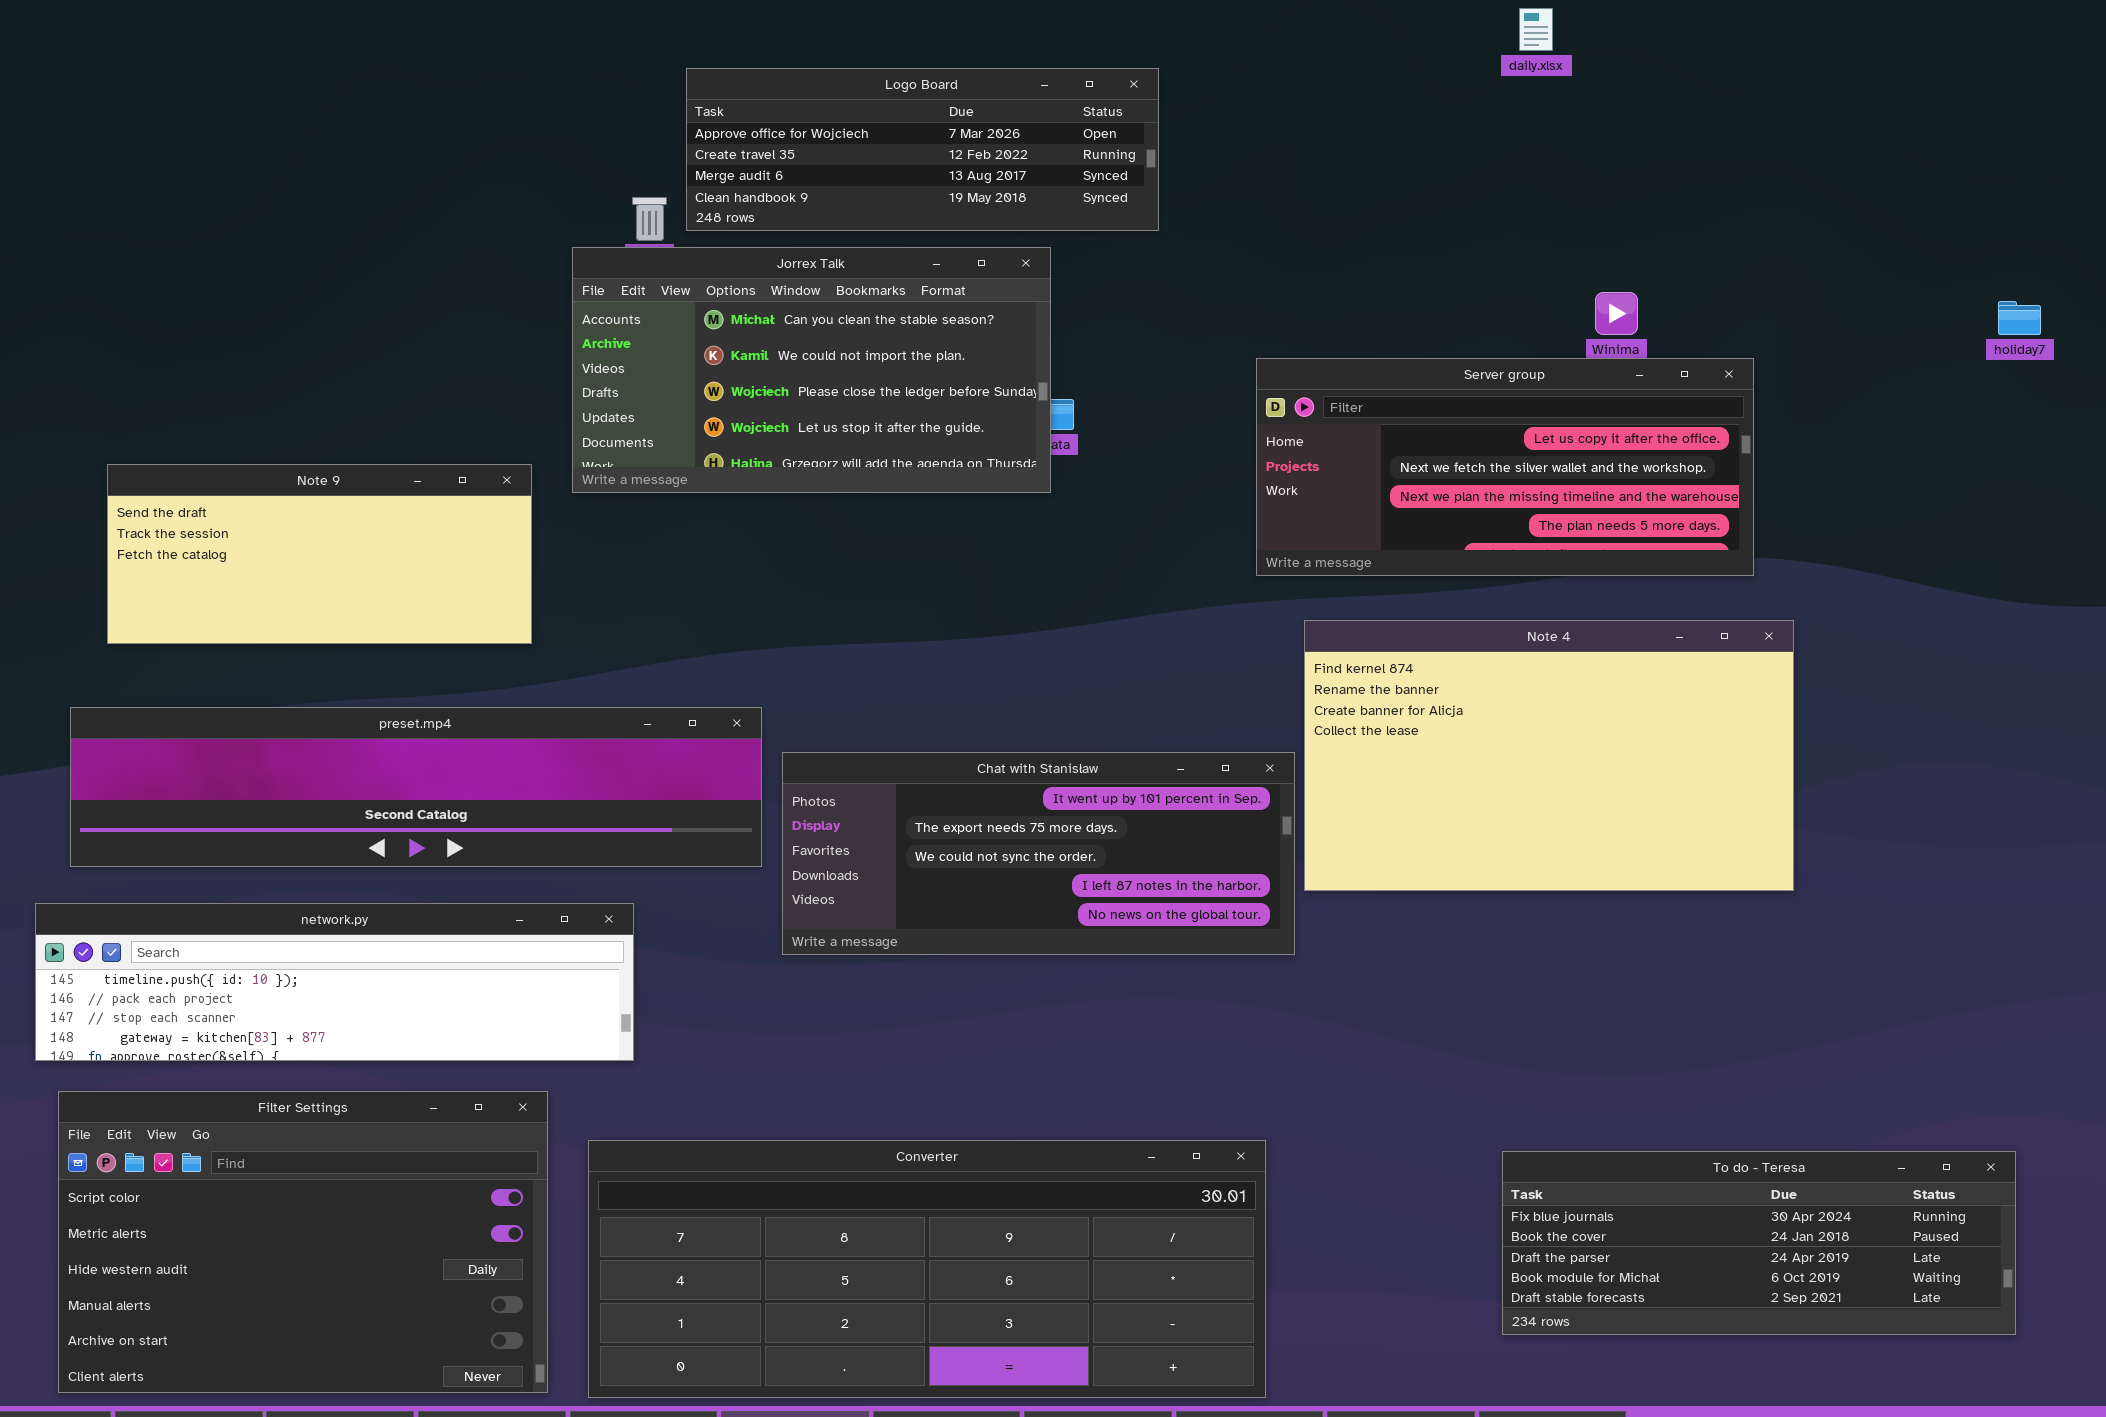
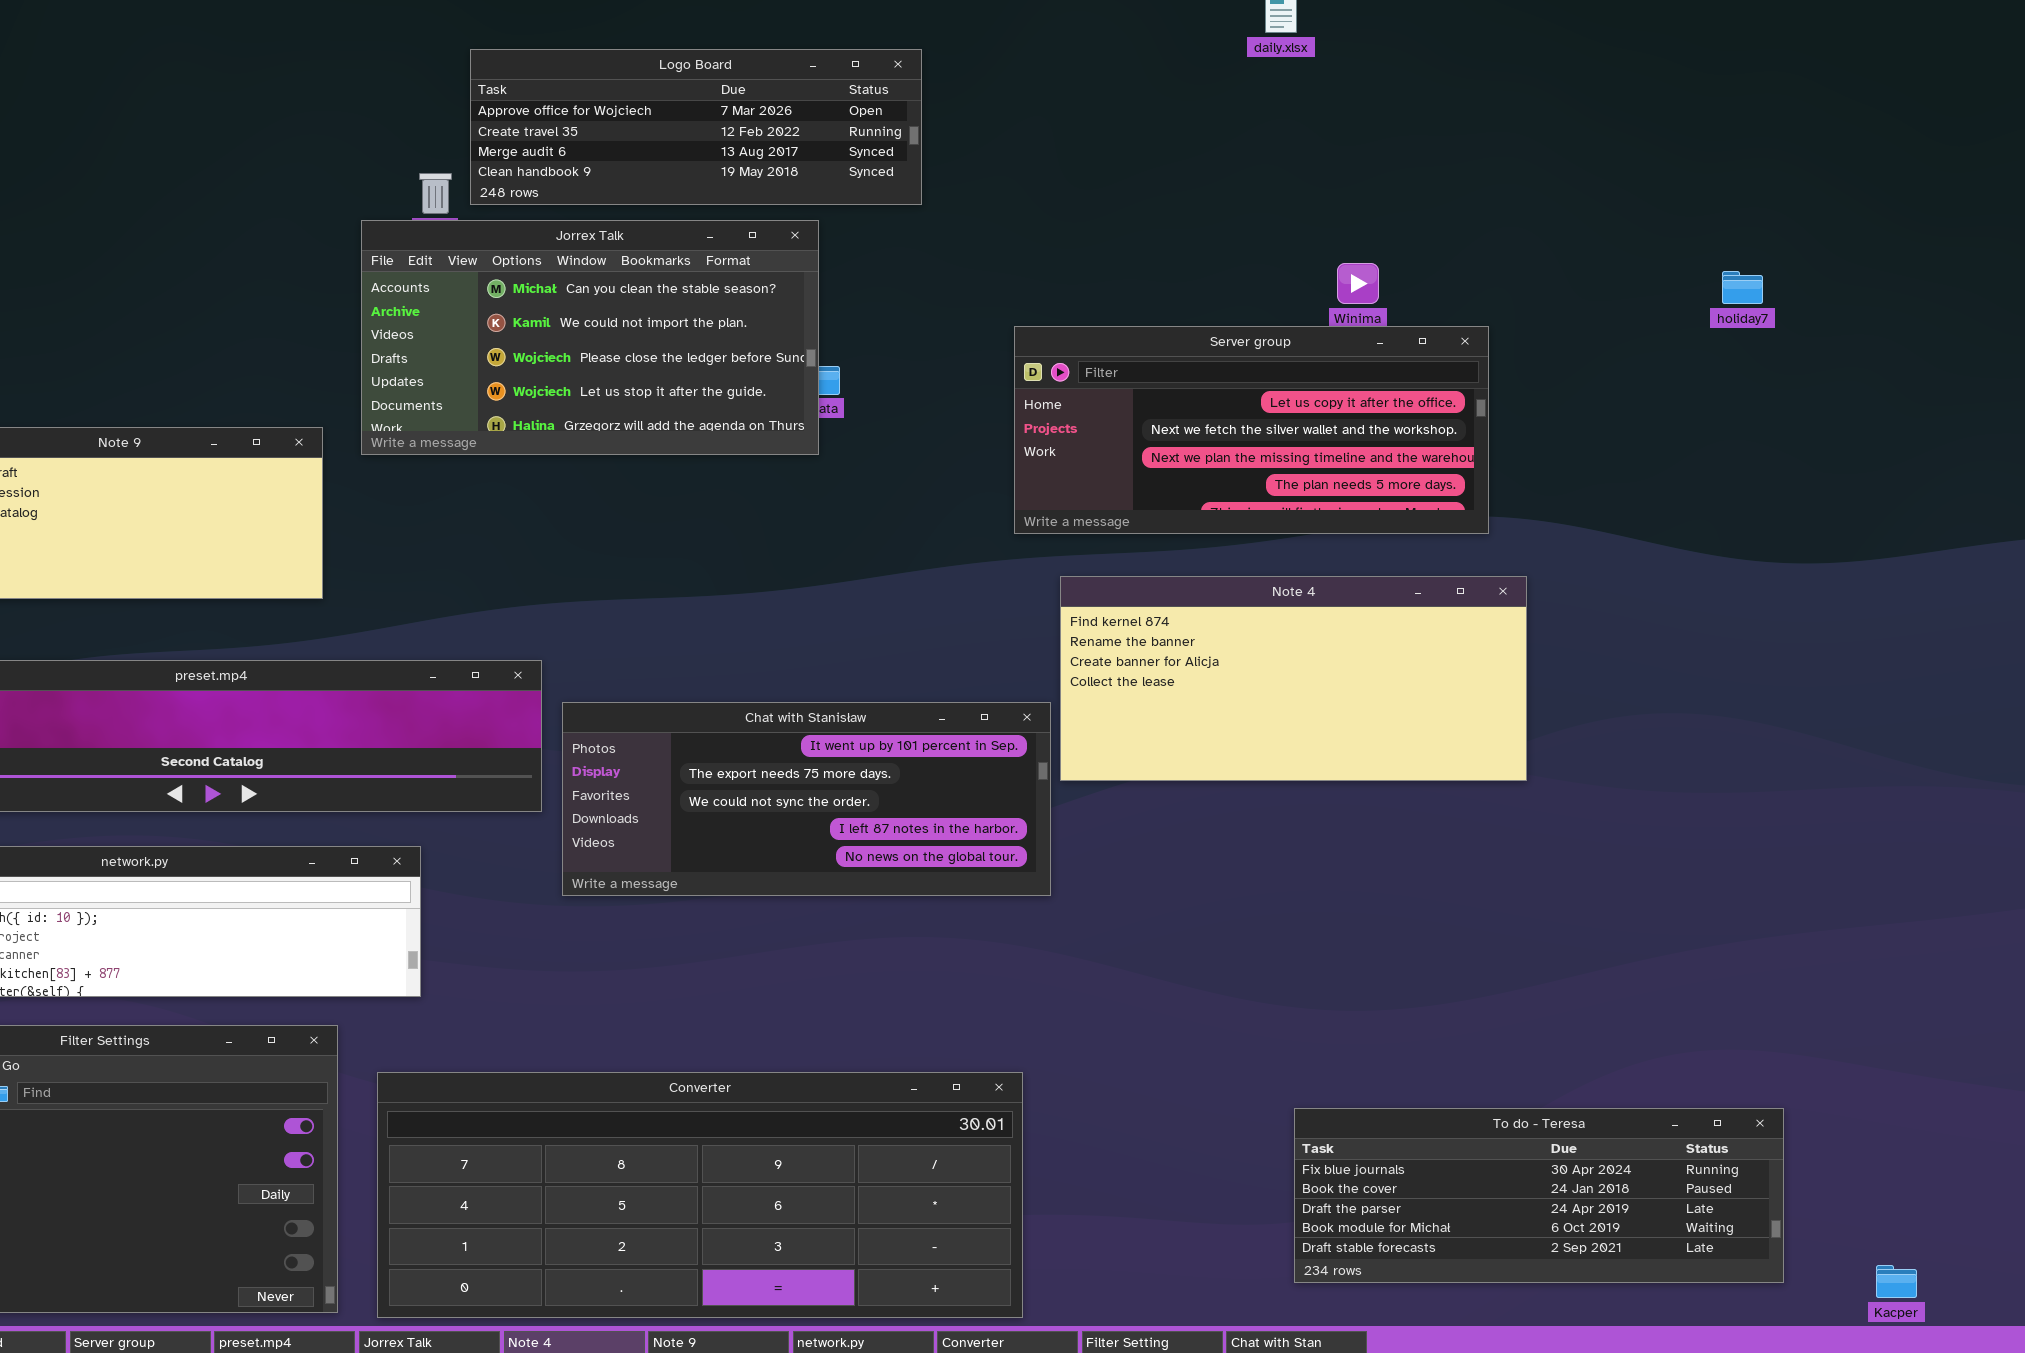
Note 4: [1304,620,1794,891] -> [1060,576,1527,781], resized
To do - Teresa: [1502,1151,2016,1335] -> [1294,1108,1784,1283], moved

